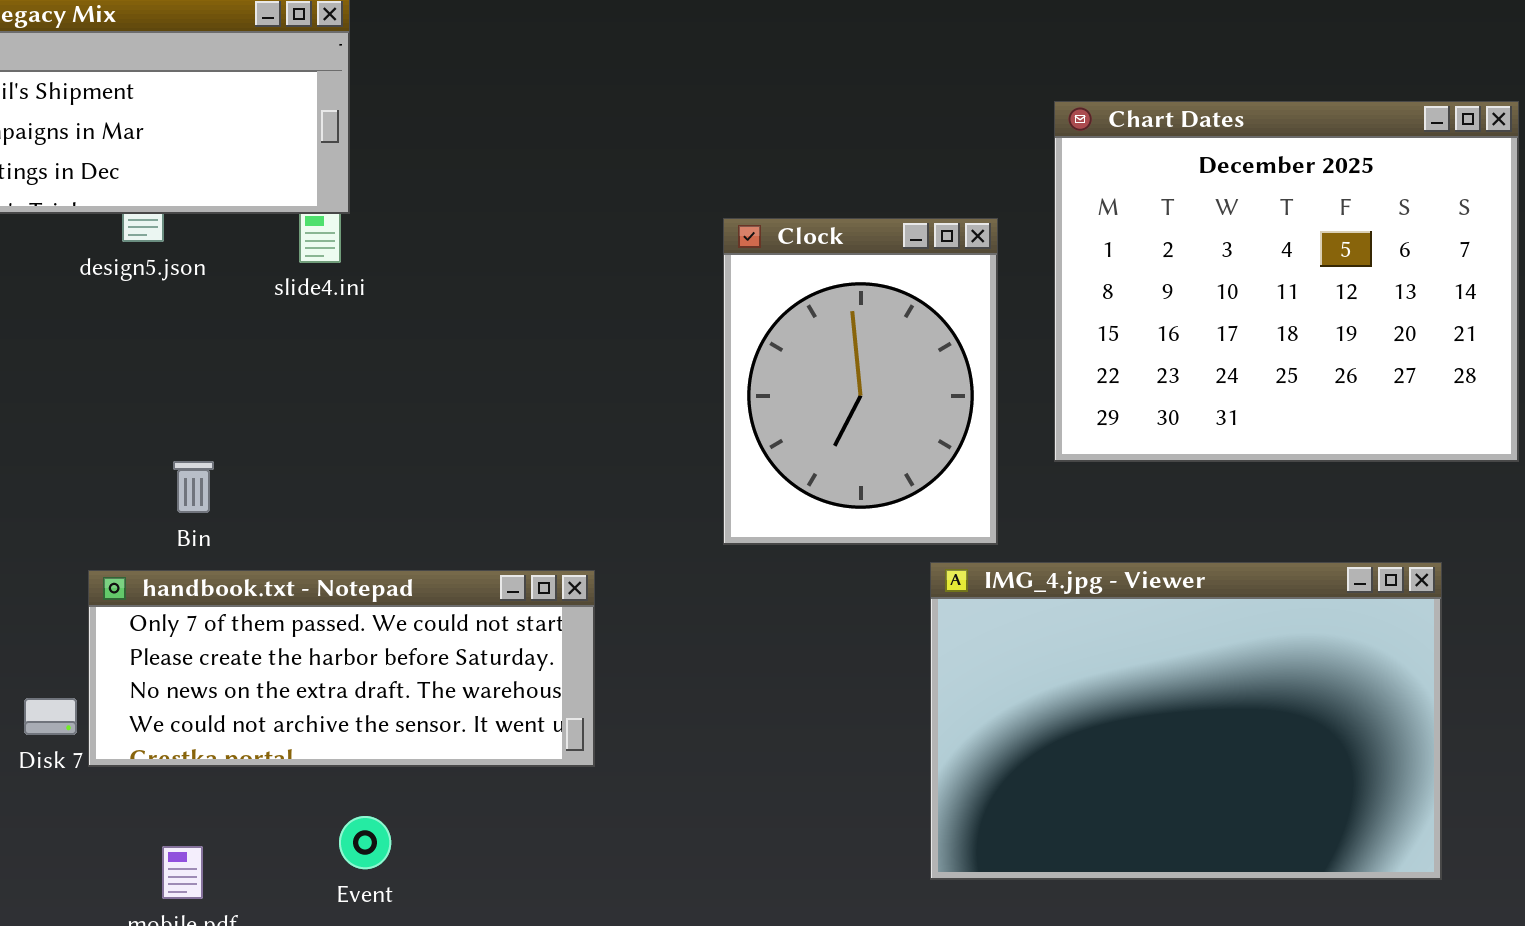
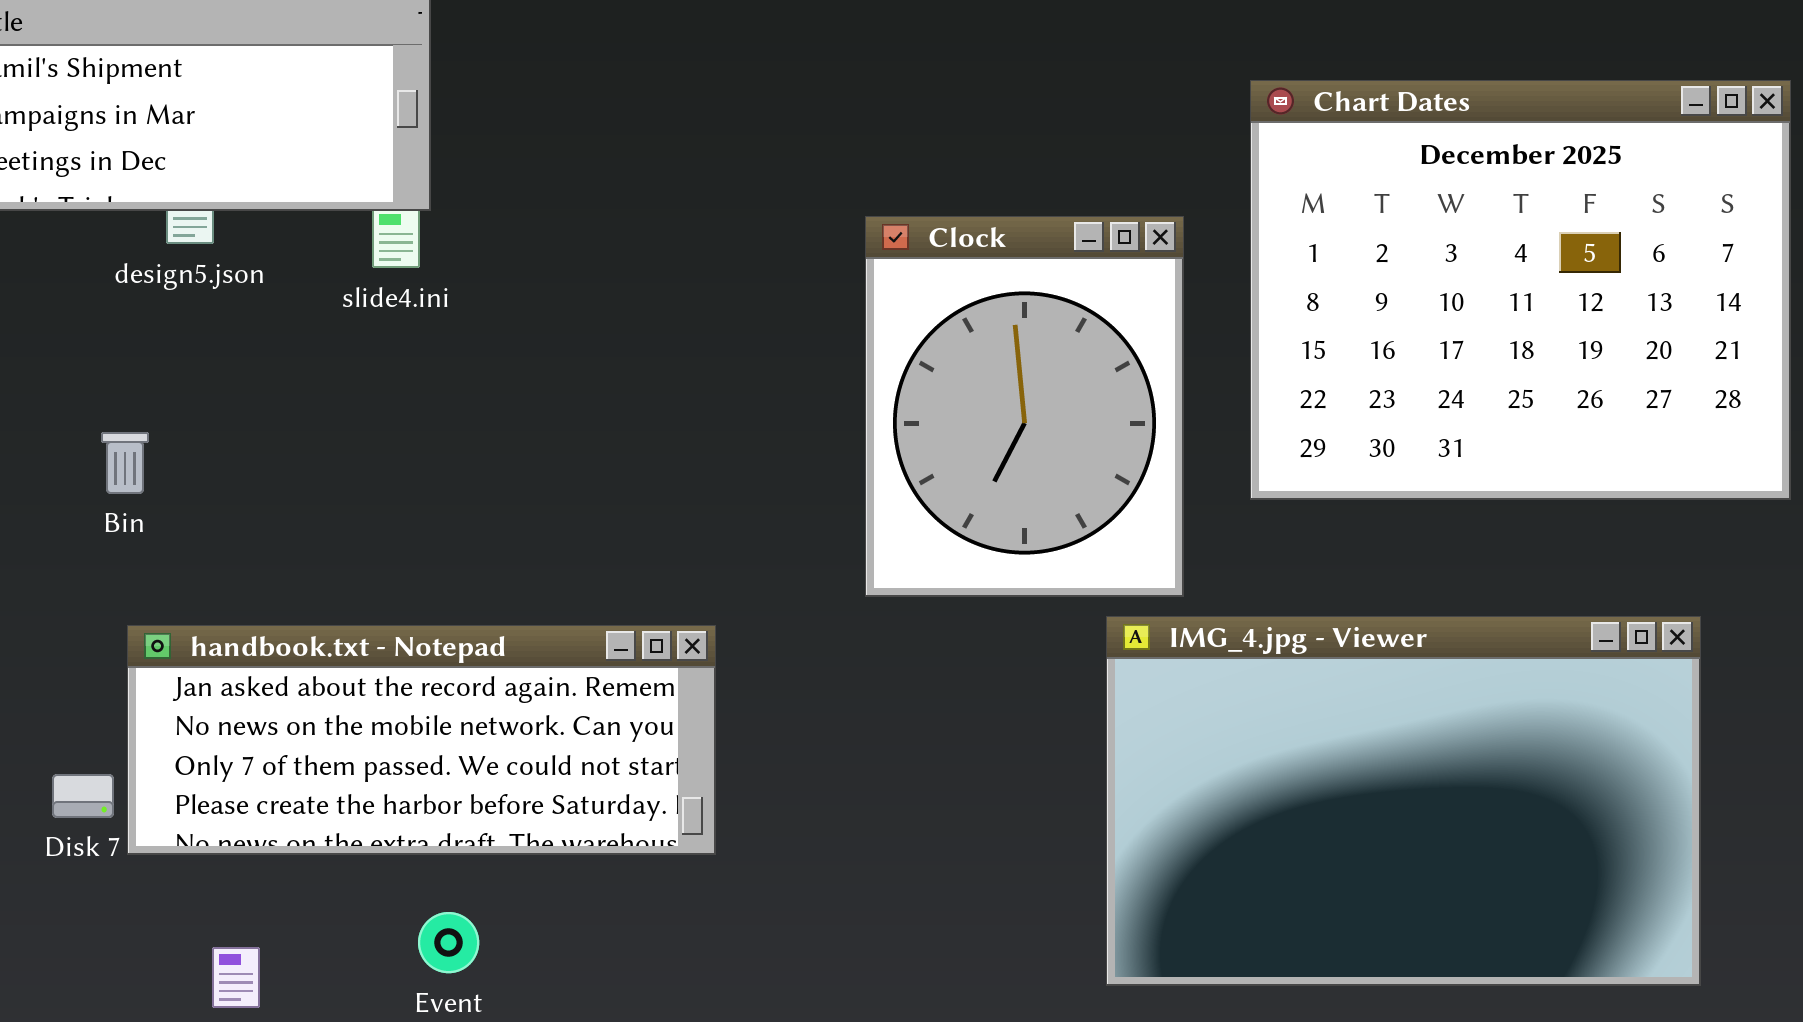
Bin: [173,461,214,513] -> [101,432,149,494], moved
handbook.txt - Notepad: [88,570,595,767] -> [127,625,716,855], scrolled up 2 rows

